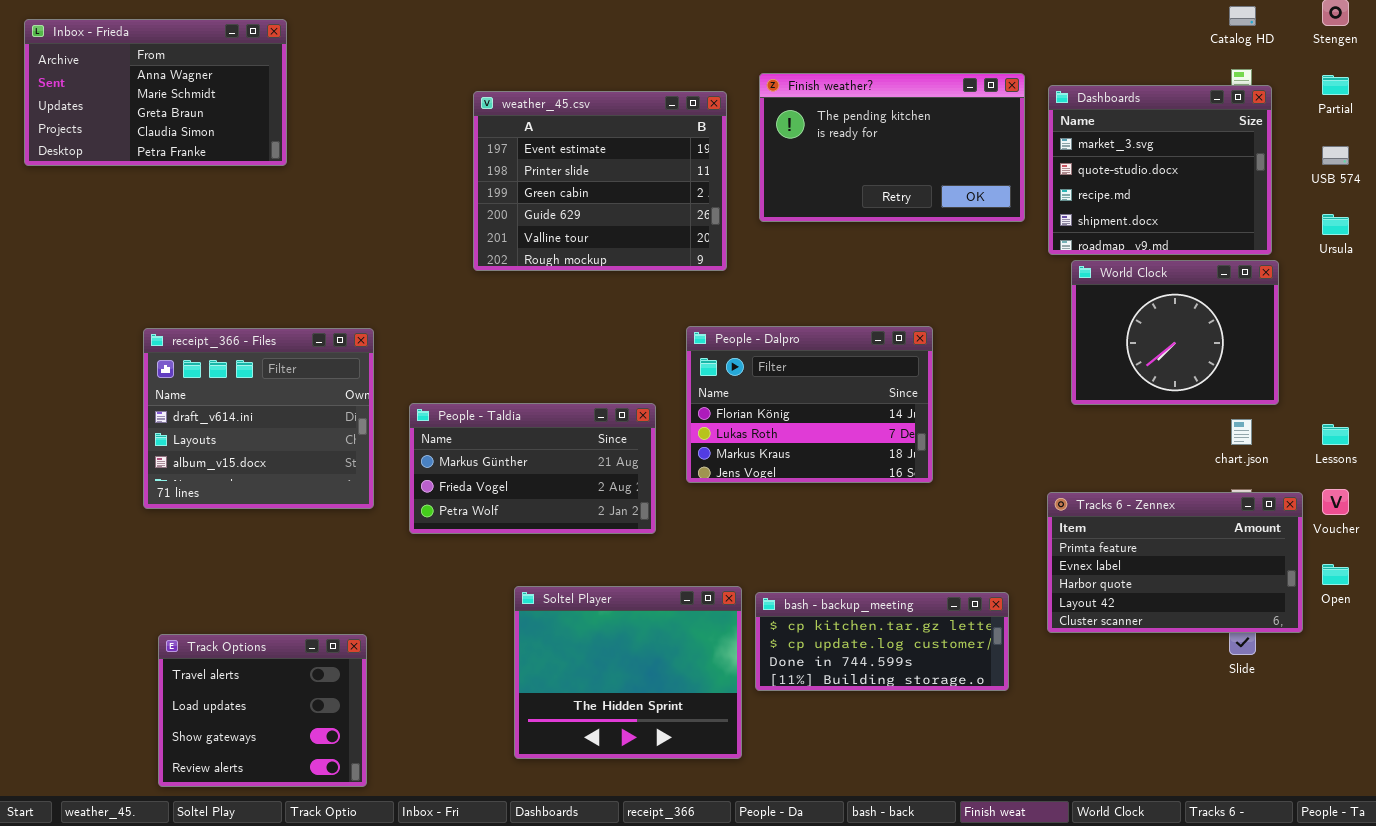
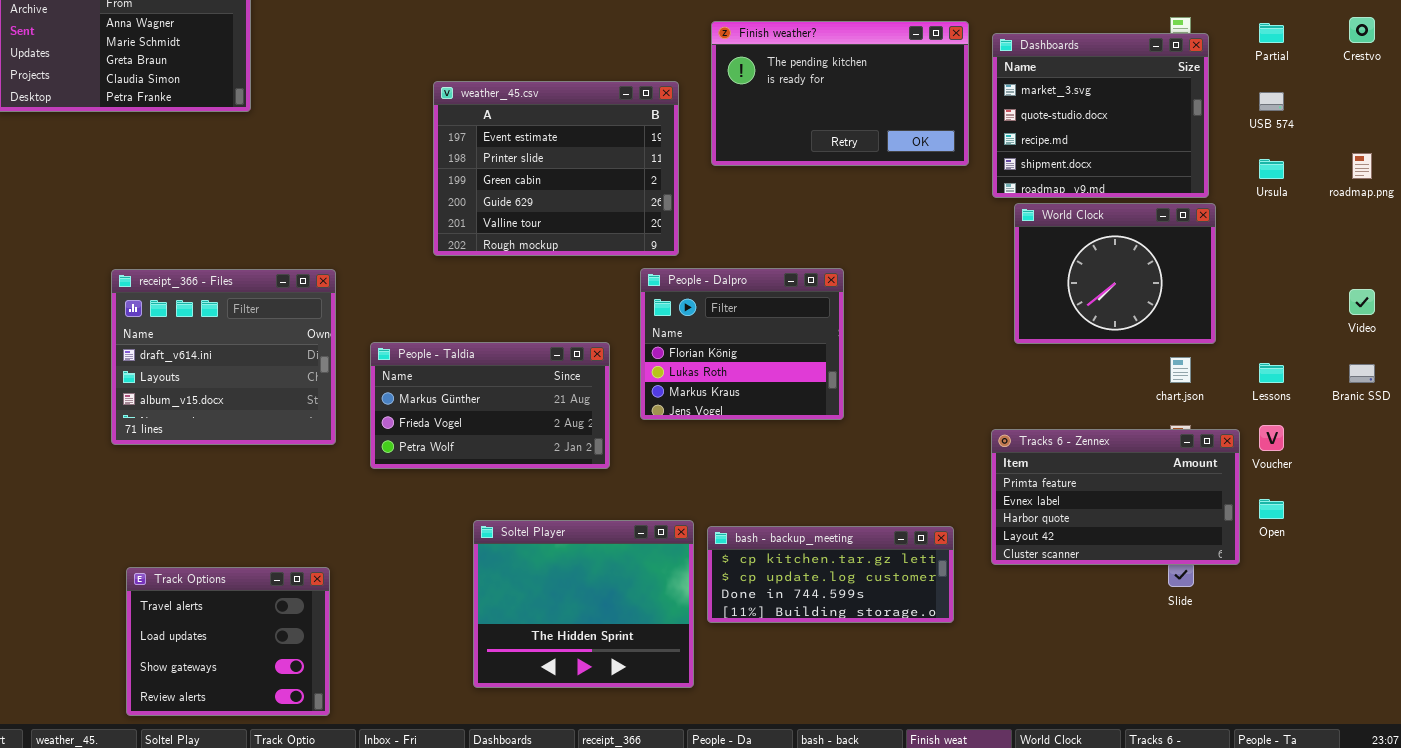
weather_45.csv: [473,91,727,271] -> [433,81,679,256], moved
People - Dalpro: [686,326,933,483] -> [640,268,844,420], resized

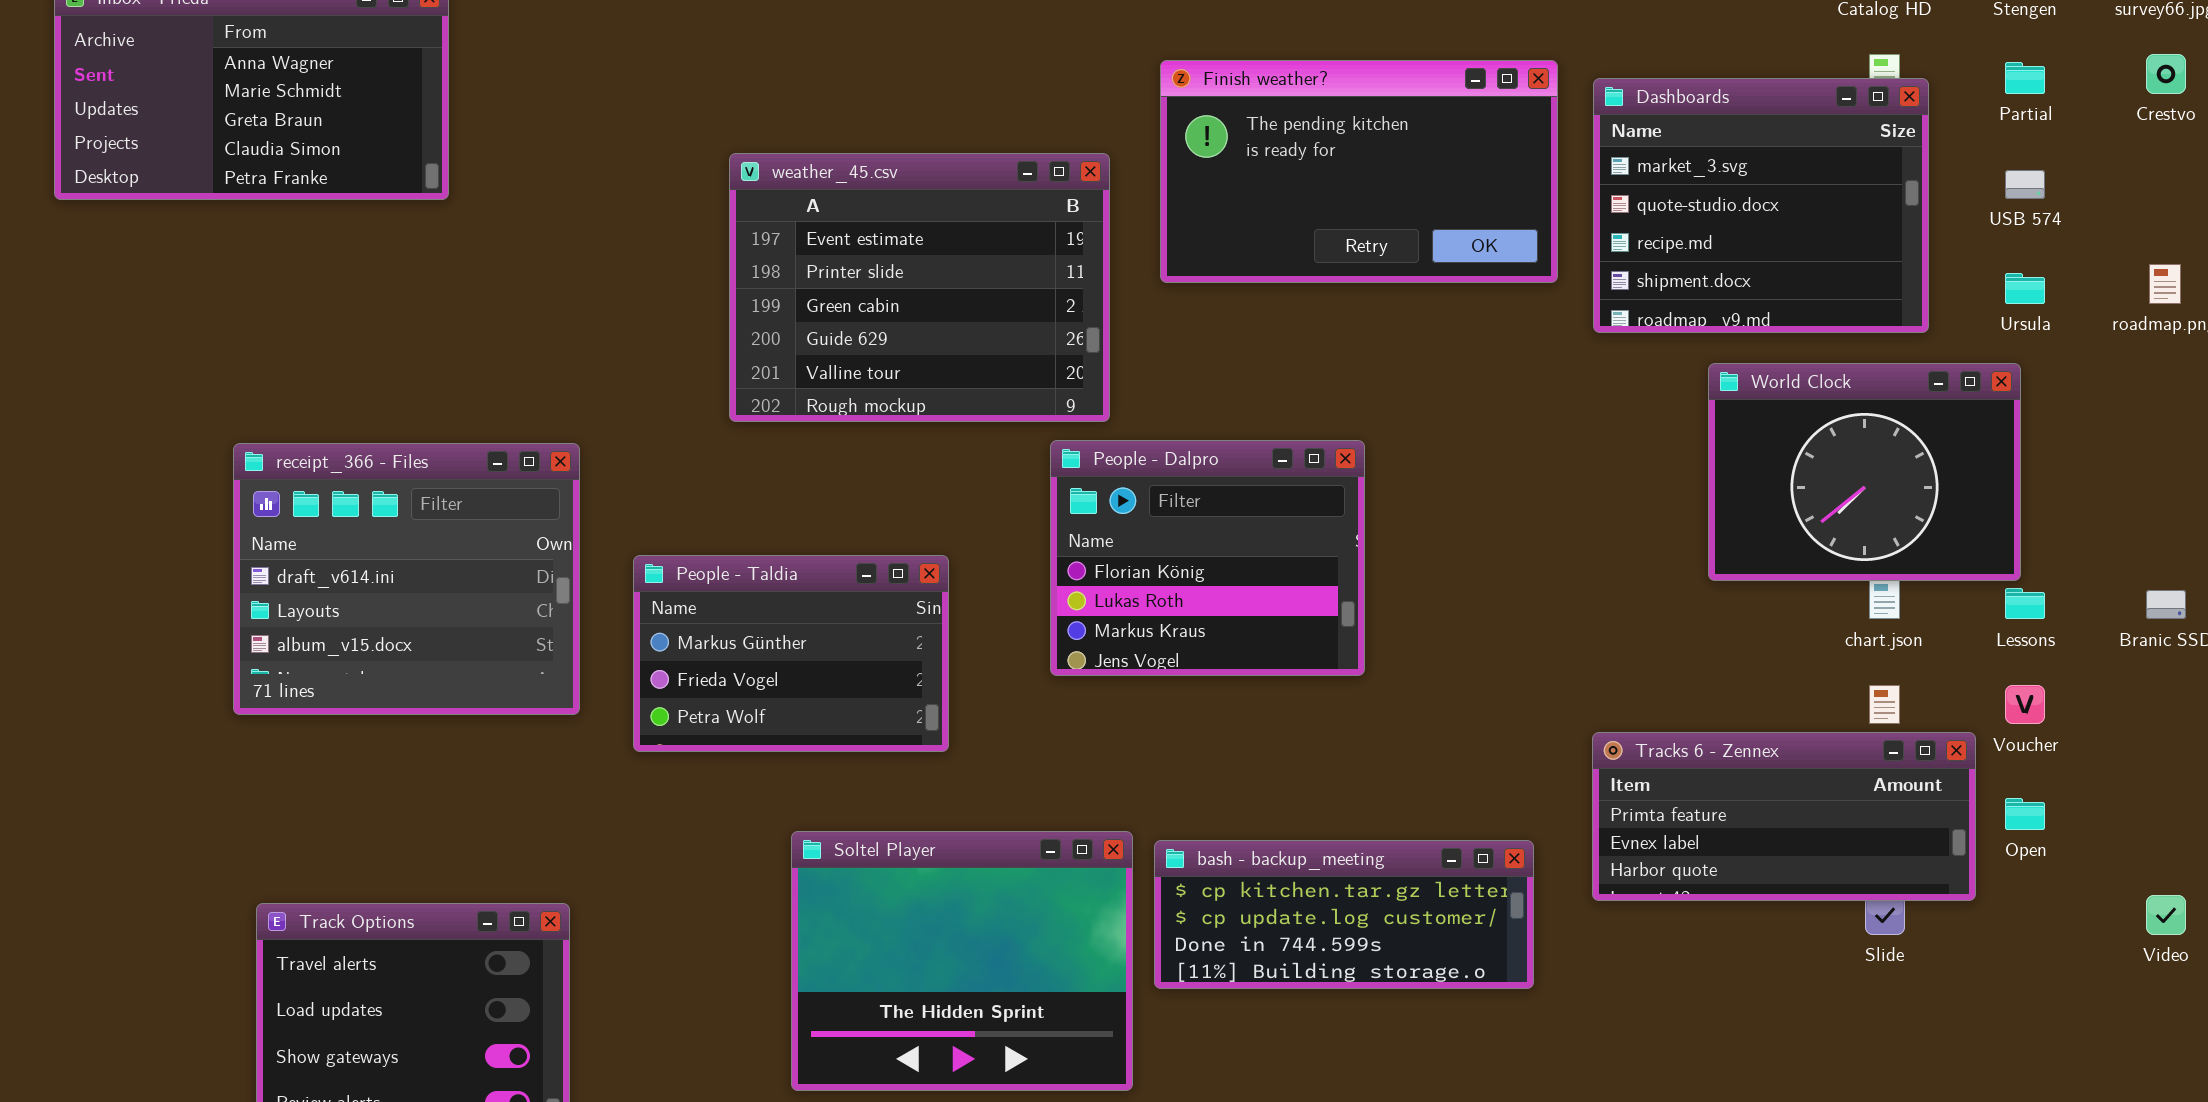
World Clock: [1014,203,1216,344] -> [1708,363,2021,581], moved
Video: [1349,289,1375,315] -> [2146,895,2186,935], moved
People - Taldia: [370,342,610,469] -> [633,555,949,752], resized
Tracks 6 - Zennex: [991,429,1240,565] -> [1592,732,1976,901], resized

